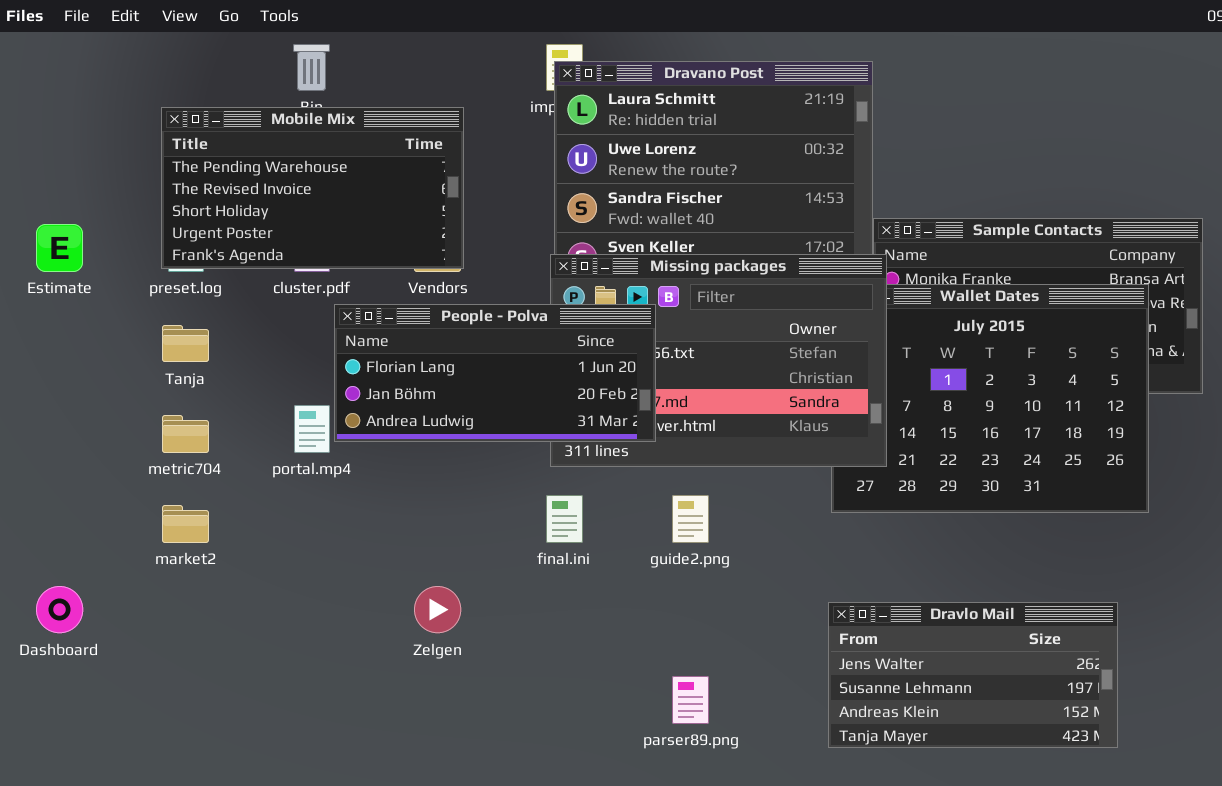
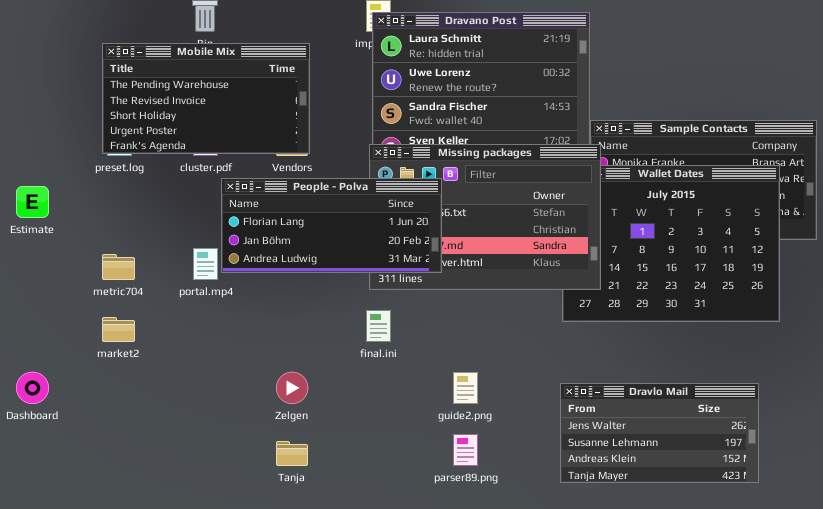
Estimate: [36,224,83,272] -> [16,186,49,218], moved
Tanja: [162,325,209,362] -> [276,441,308,466], moved
guide2.png: [672,495,709,543] -> [453,372,478,404], moved

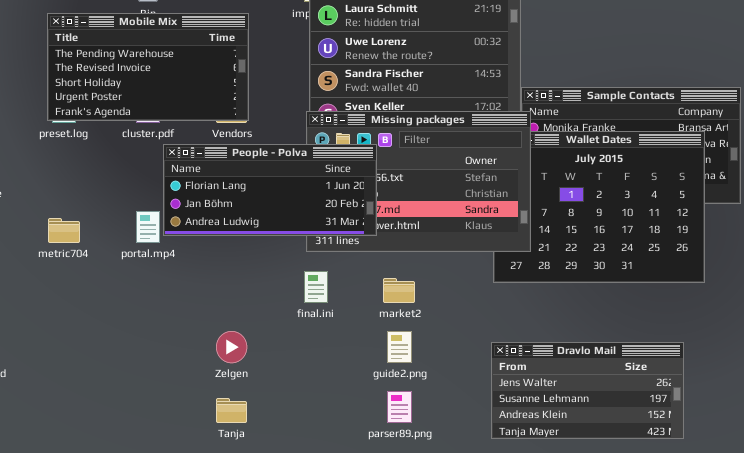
market2: [102,317,135,342] -> [383,278,415,303], moved

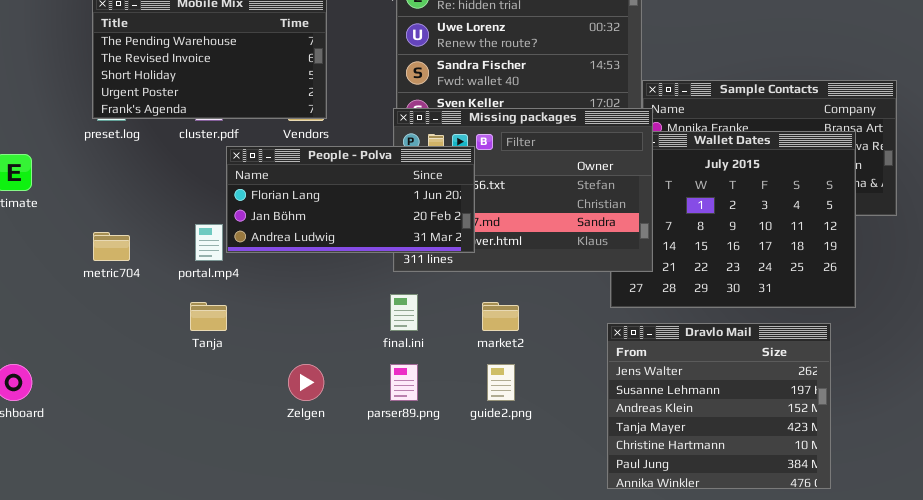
Dravlo Mail: [491,342,684,439] -> [607,323,831,489], resized
parser89.png: [387,391,412,423] -> [390,364,418,401], moved
Tanja: [216,398,247,423] -> [190,302,227,331], moved

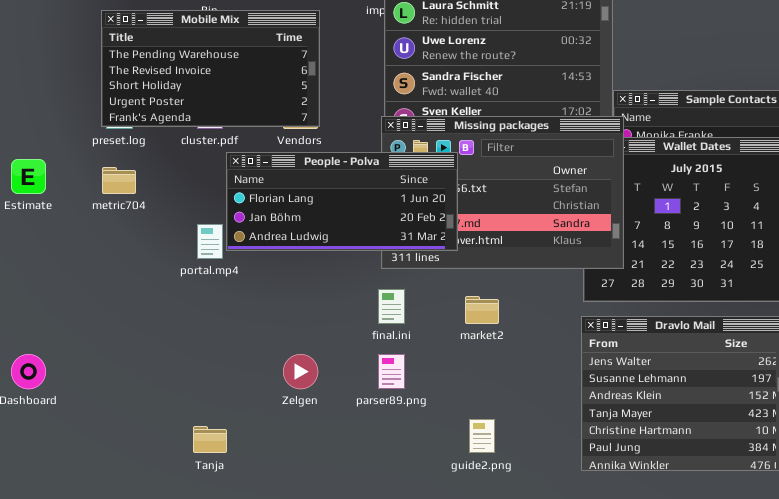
metric704: [93,232,130,261] -> [102,167,136,194], moved
Tanja: [190,302,227,331] -> [193,426,227,453], moved
guide2.png: [487,364,515,401] -> [469,419,495,453], moved

